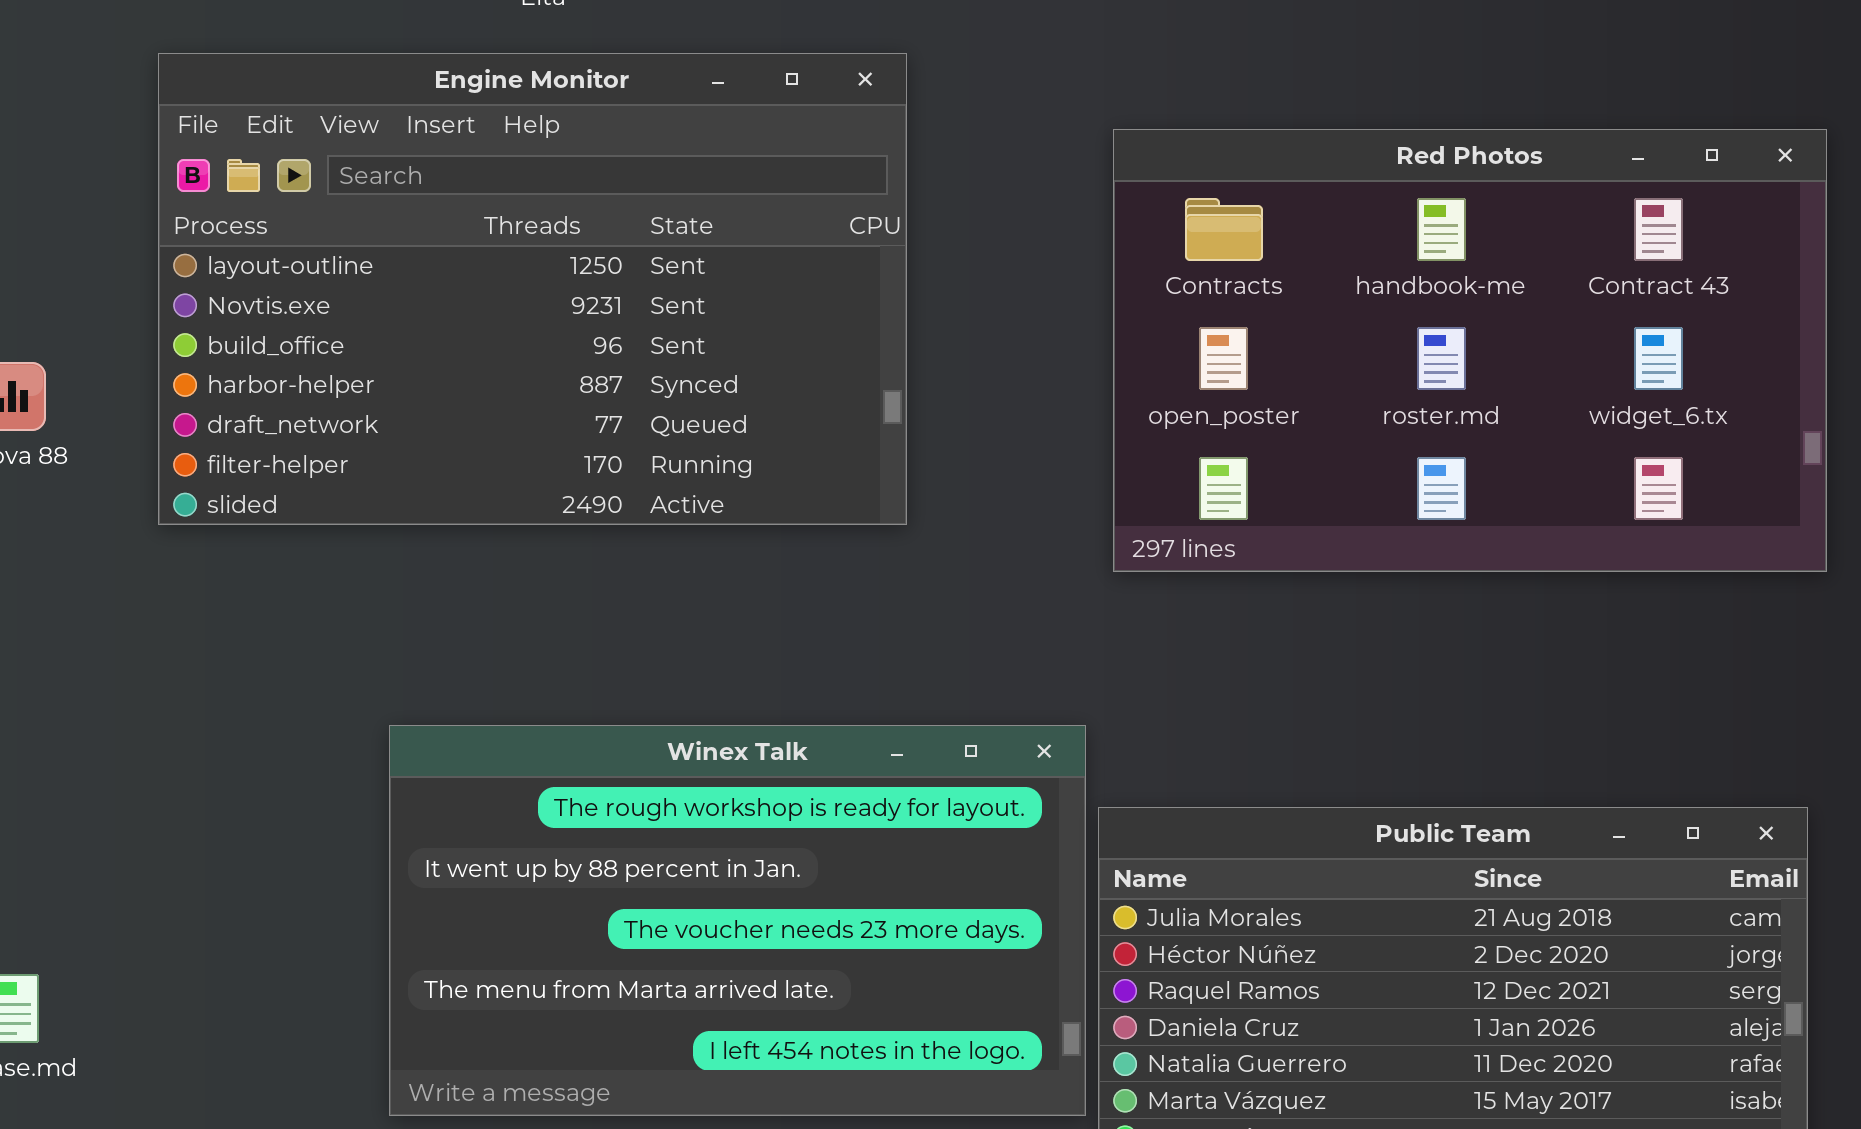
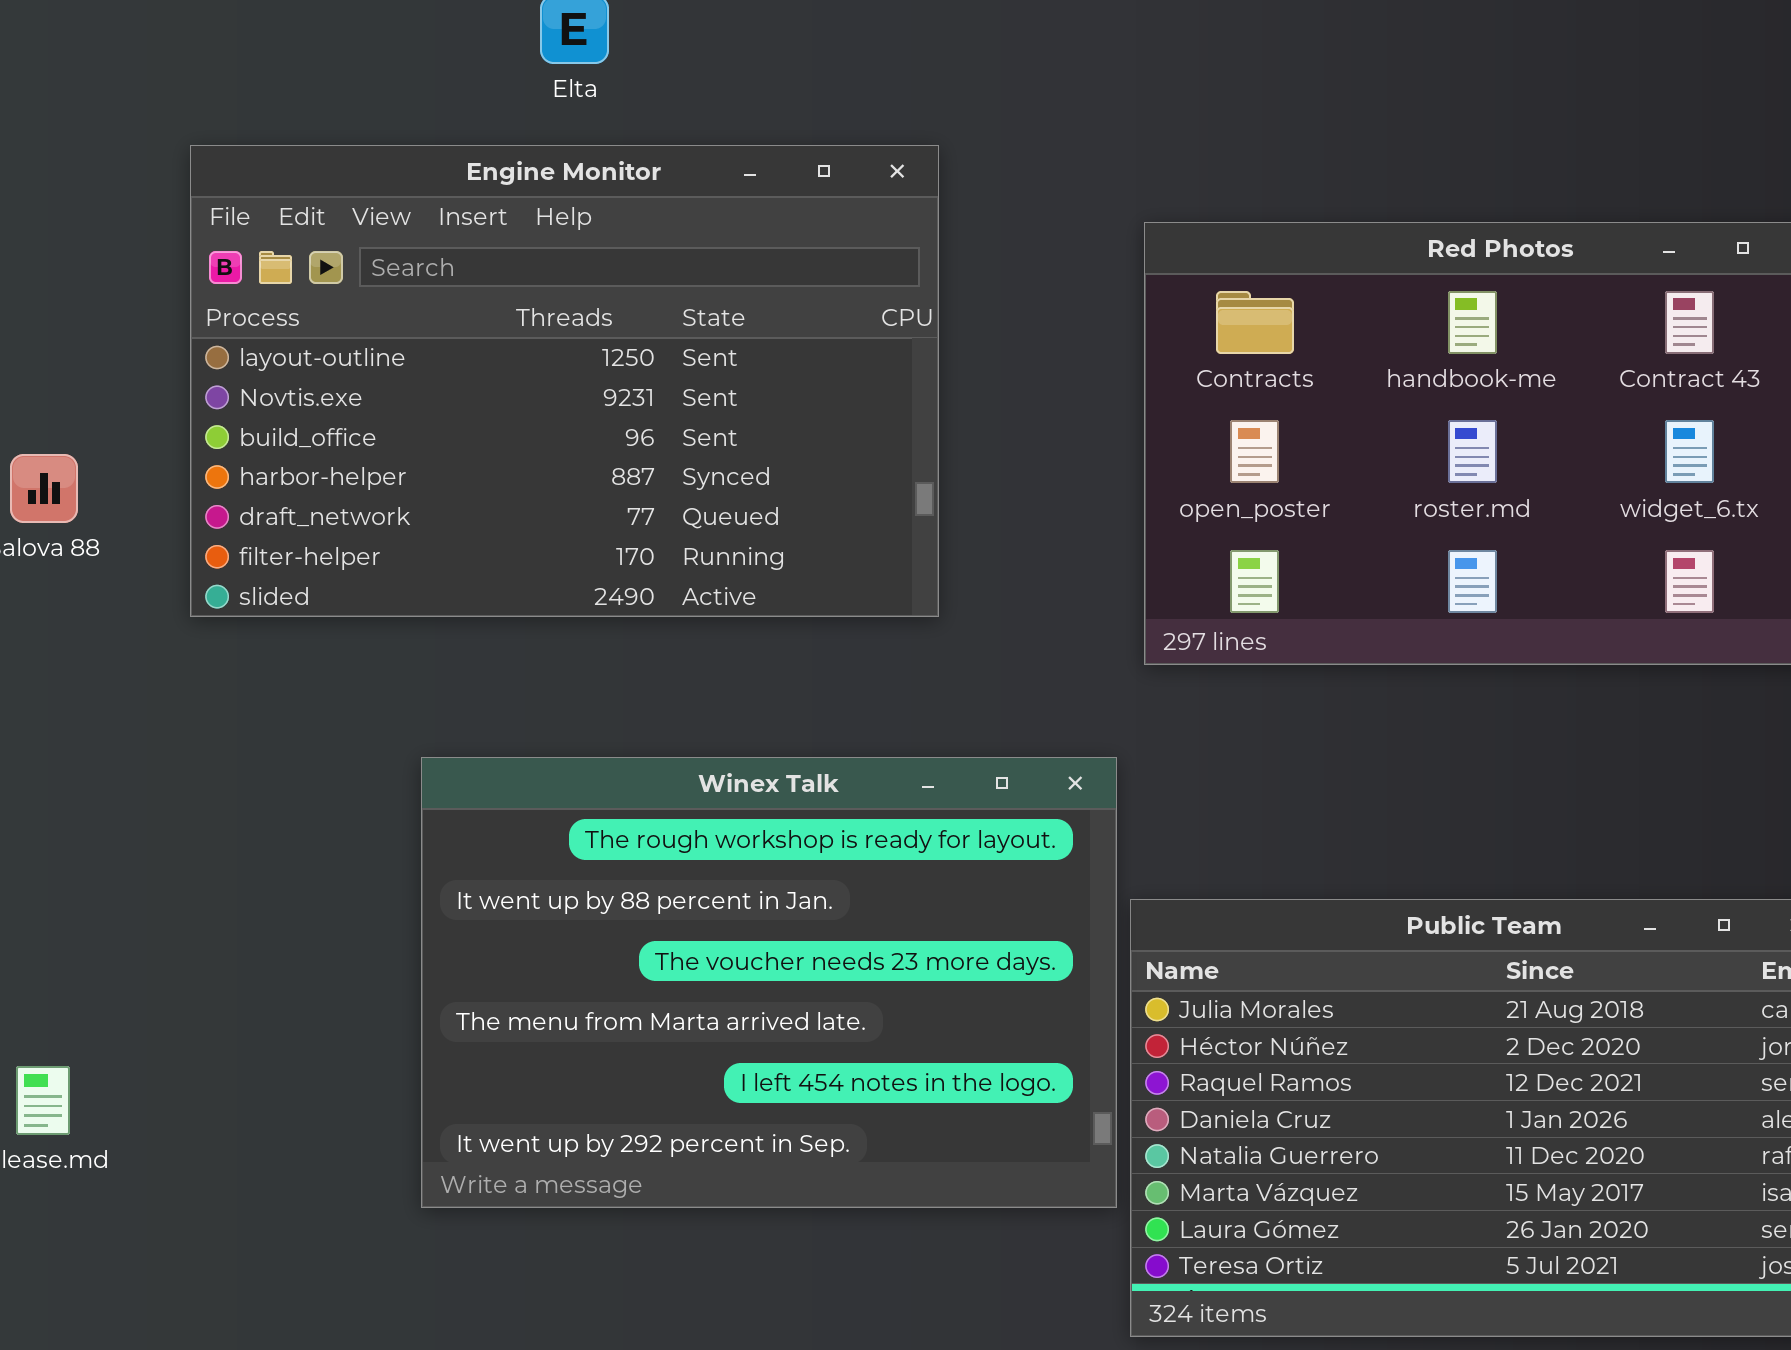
Winex Talk: [389,725,1086,1116] -> [421,757,1117,1208], resized

